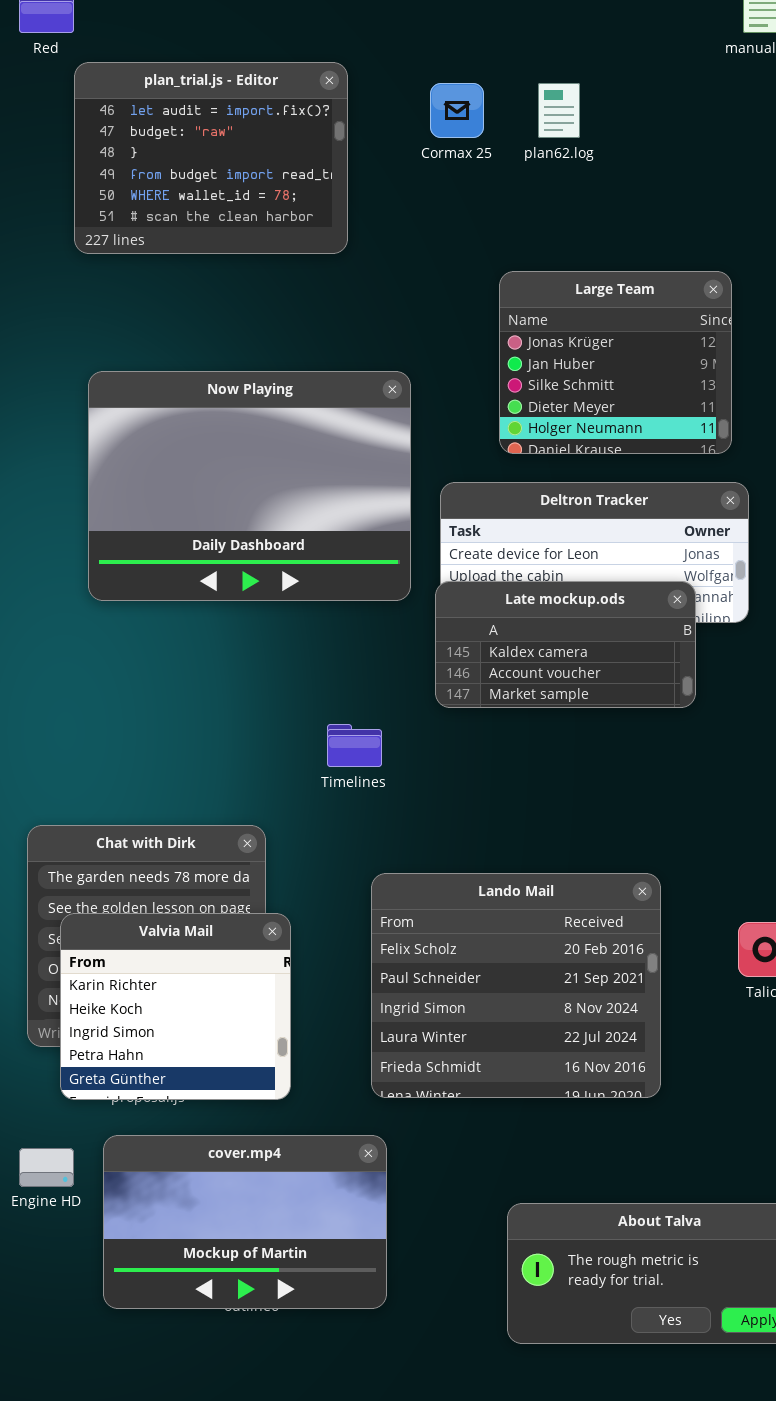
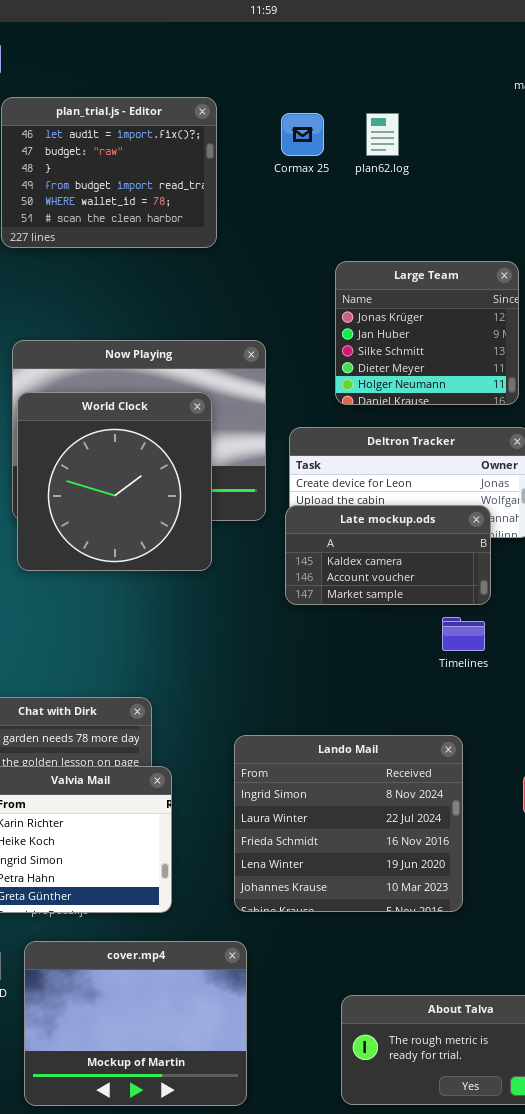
World Clock: none -> [17,392,212,571], opened
Timelines: [327,724,382,767] -> [442,617,485,651], moved
Lando Mail: [371,873,661,1098] -> [234,735,463,912], scrolled down 2 rows
cover.mp4: [103,1135,387,1309] -> [24,941,247,1106], resized

